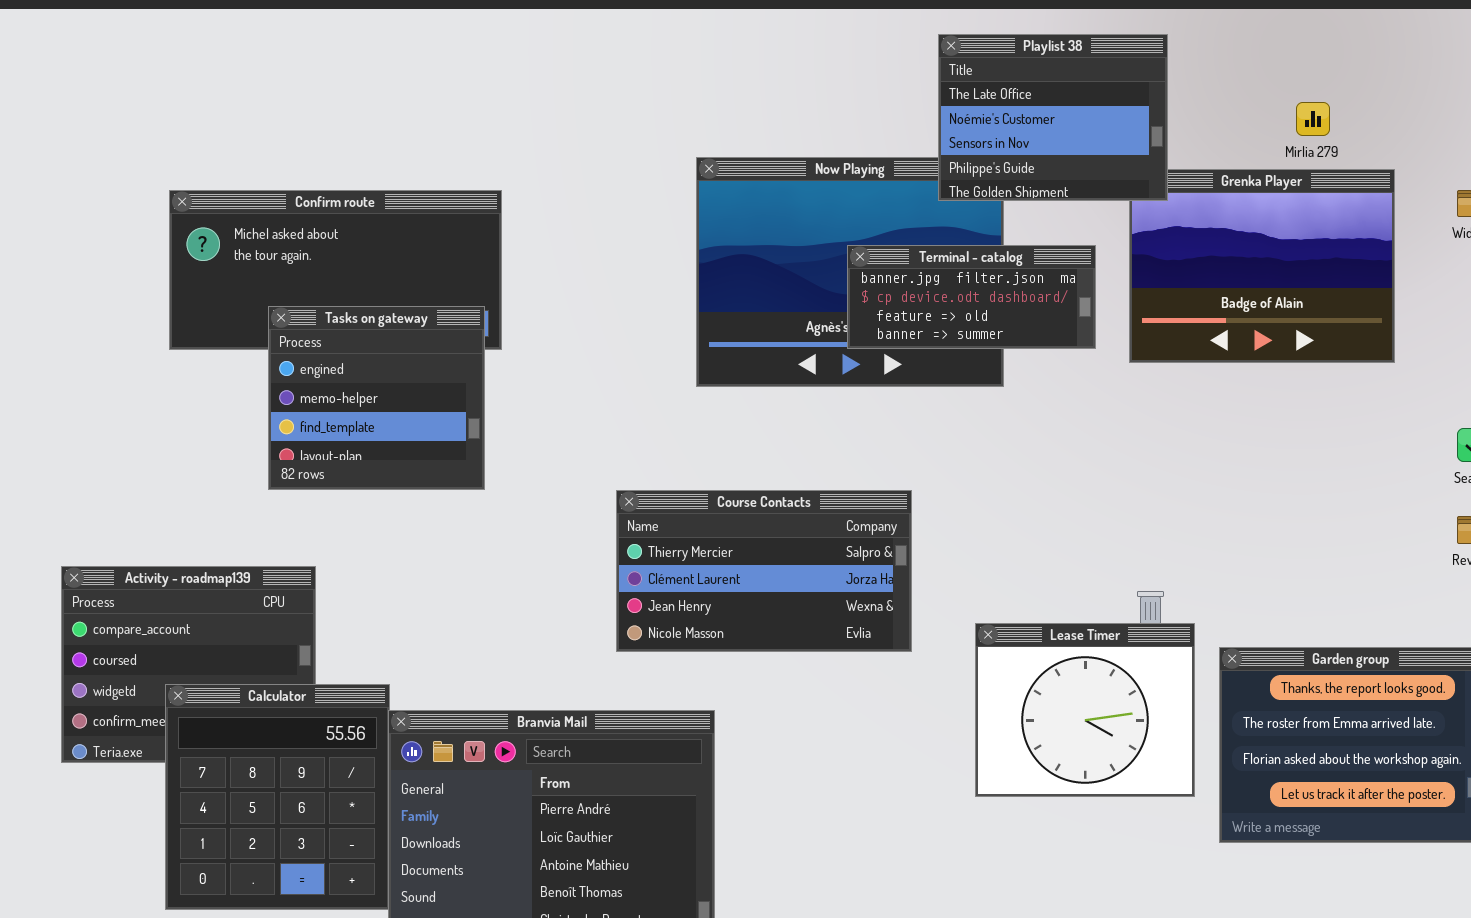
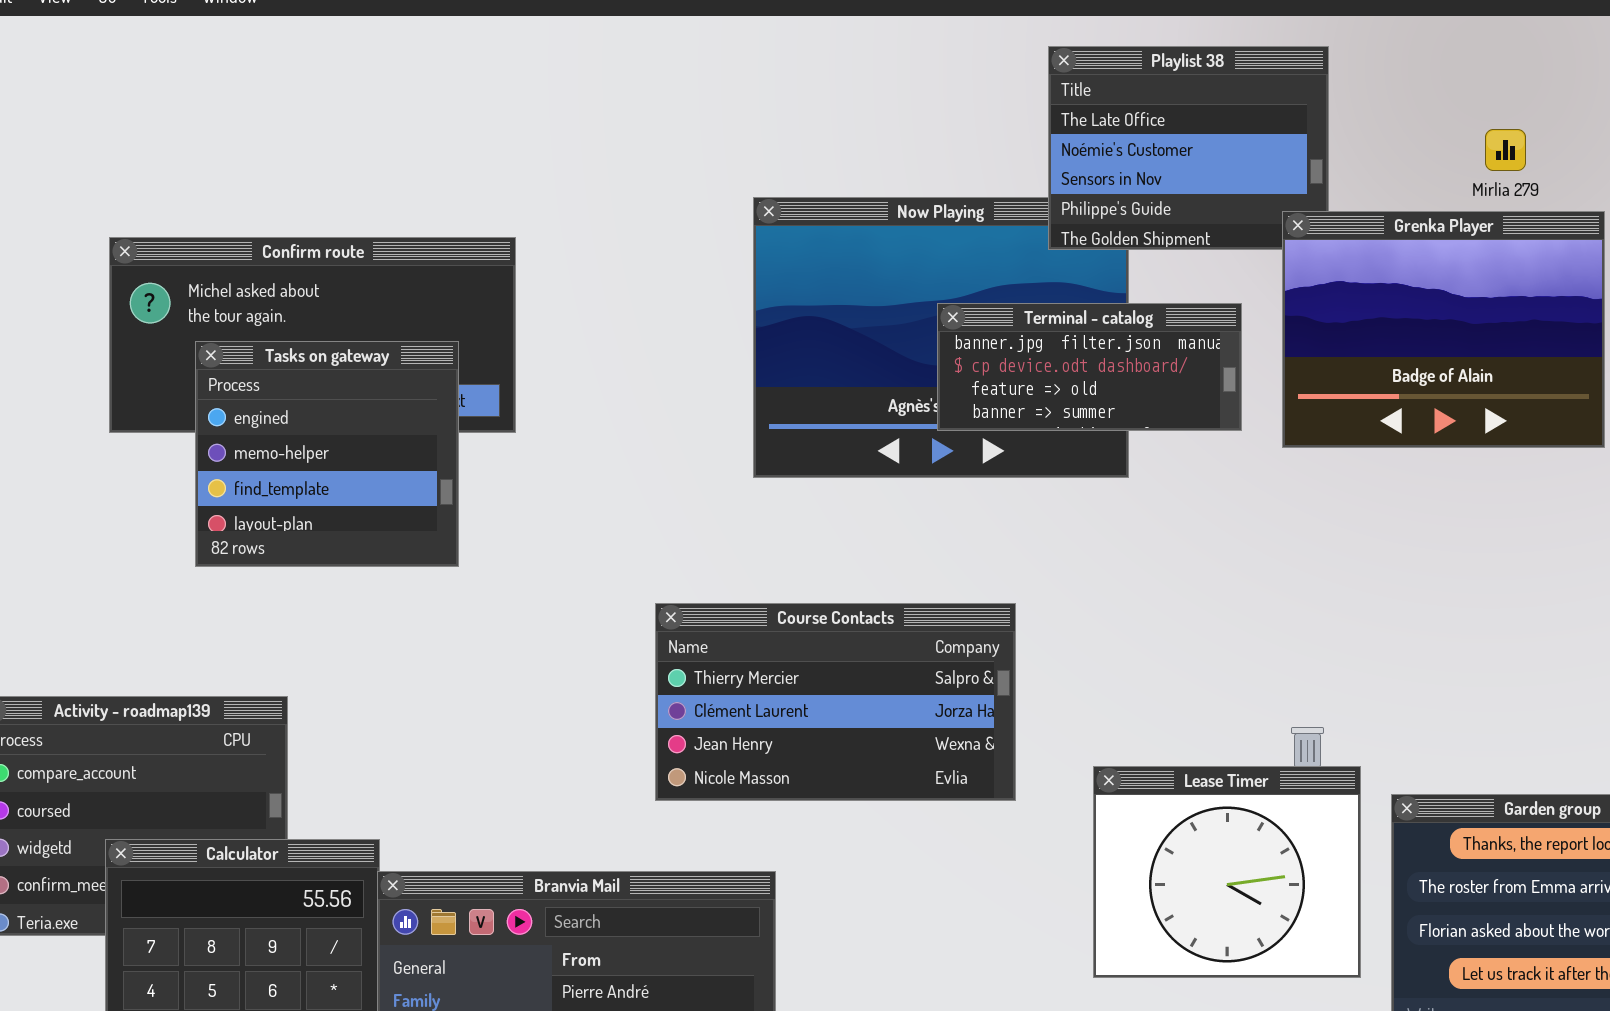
Grenka Player: [1129,169,1395,363] -> [1282,211,1605,448], raised
Tasks on gateway: [268,306,485,490] -> [195,341,459,567], moved

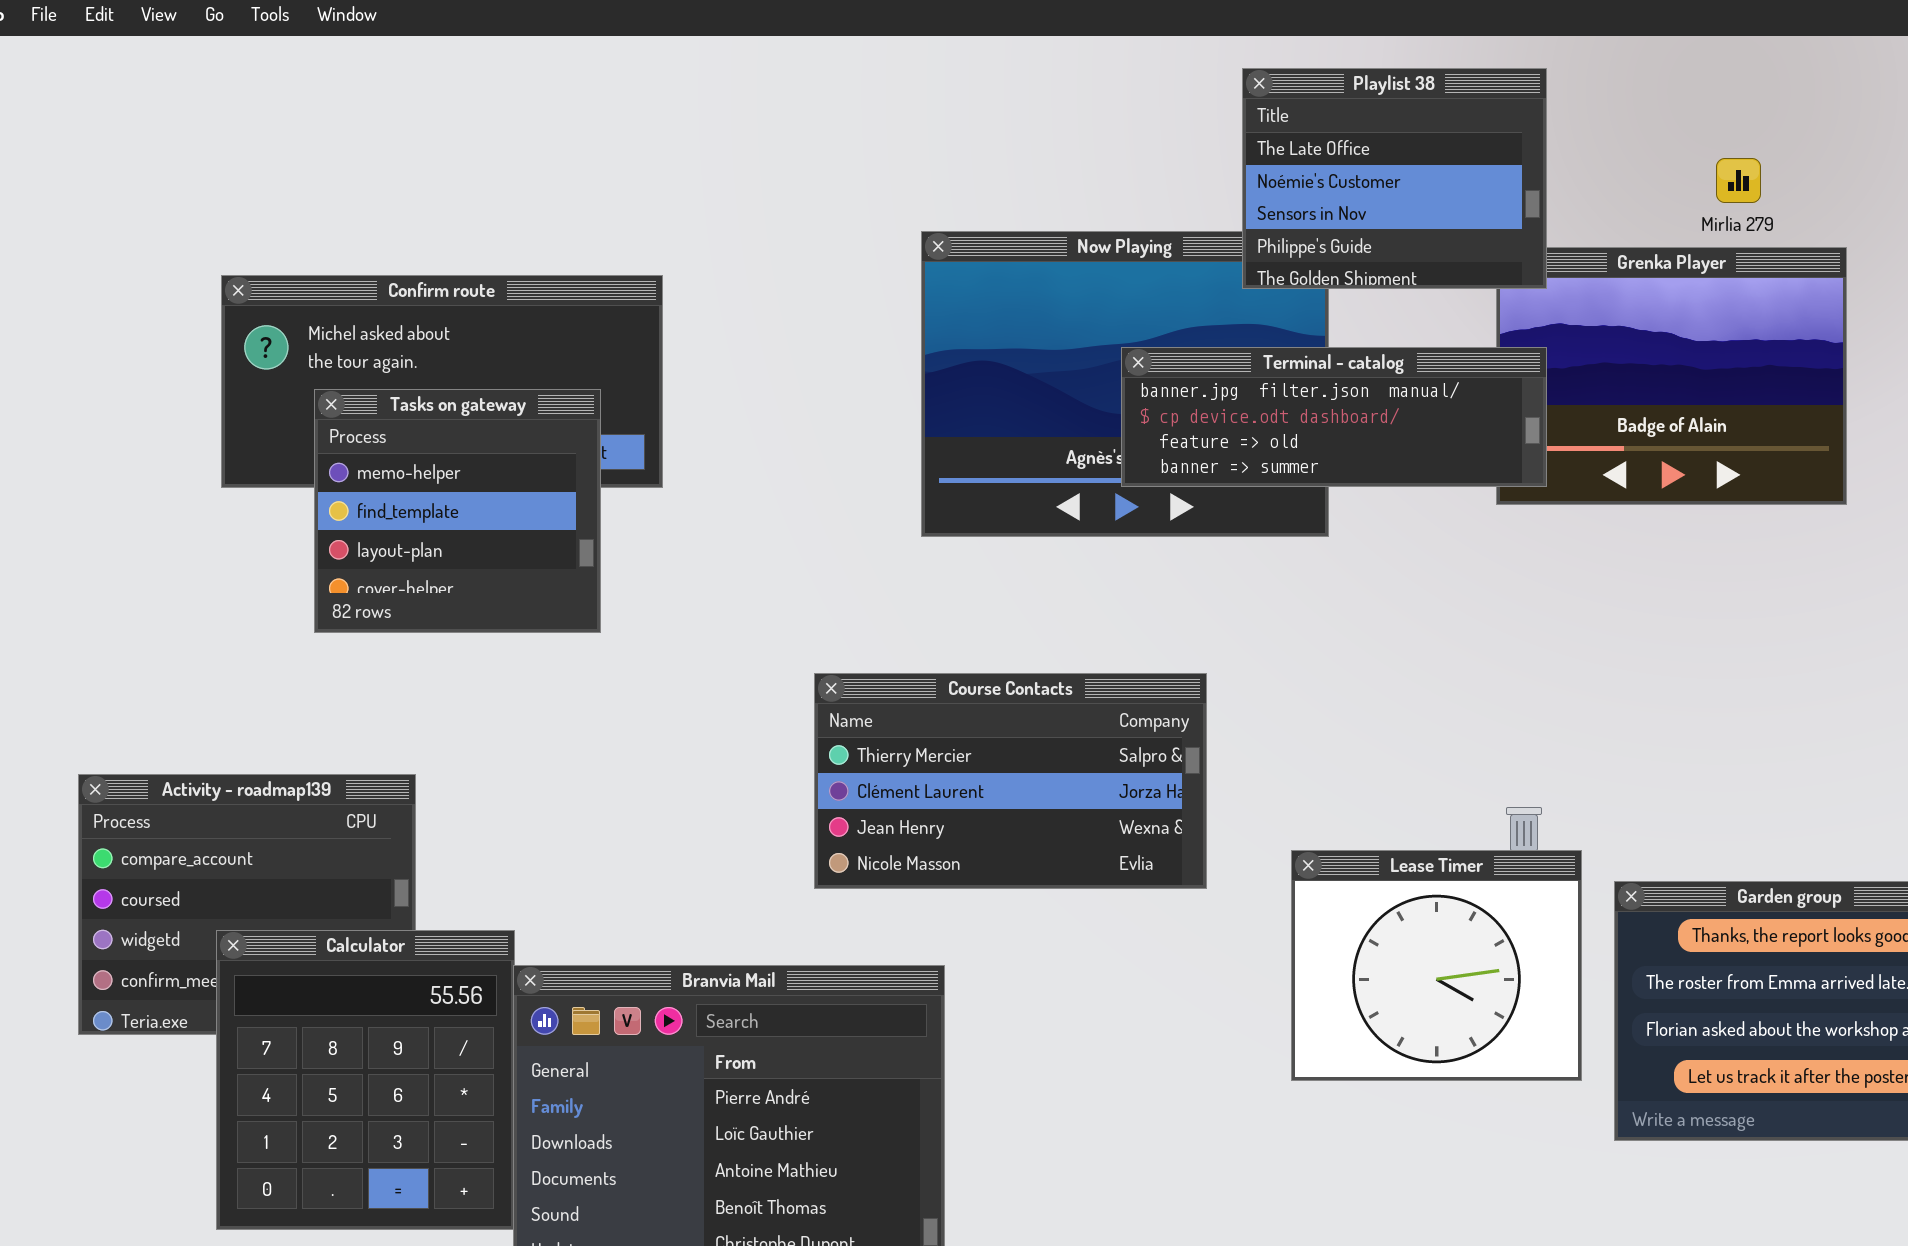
Playlist 38: [1048,46,1329,250] -> [1242,68,1547,289], raised
Terminal - catalog: [937,303,1242,431] -> [1121,347,1547,487], resized
Tasks on gateway: [195,341,459,567] -> [314,389,601,633], scrolled down 1 row

